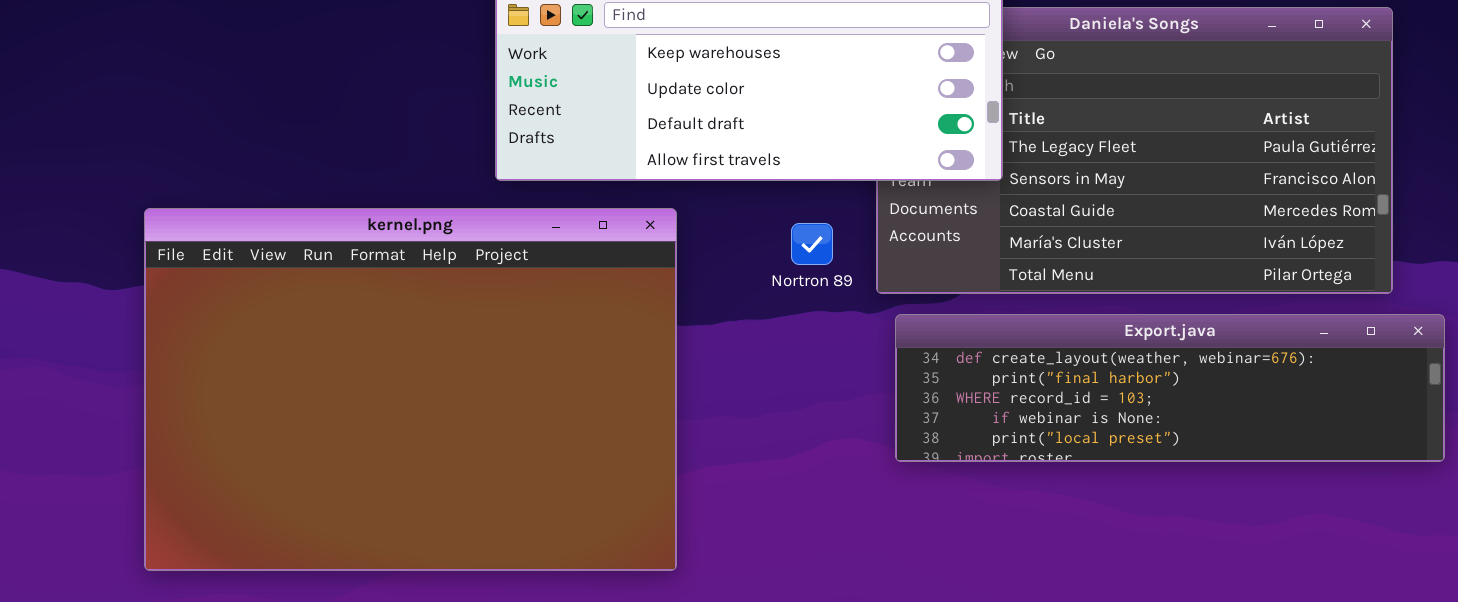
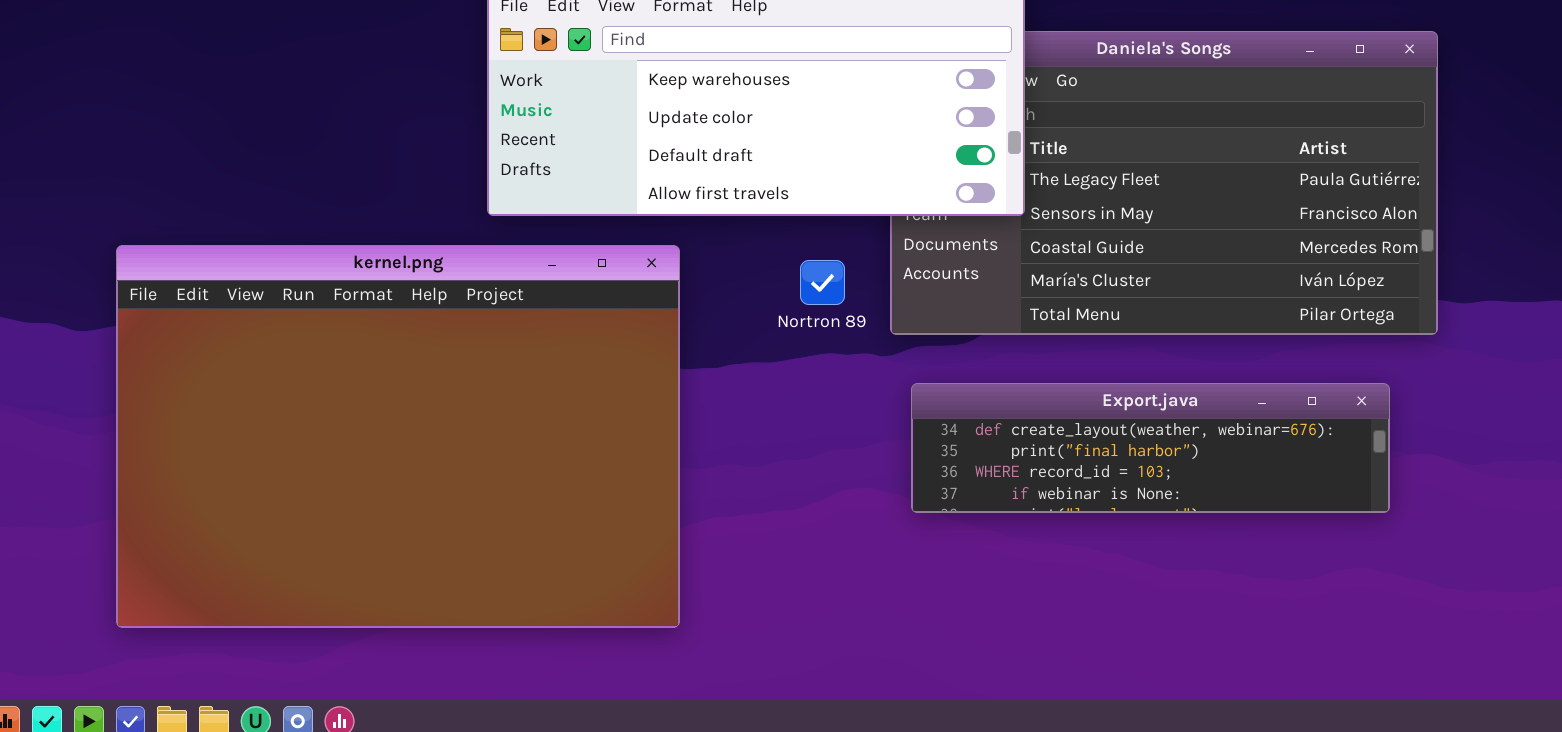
Export.java: [895,314,1445,462] -> [911,383,1390,513], resized

